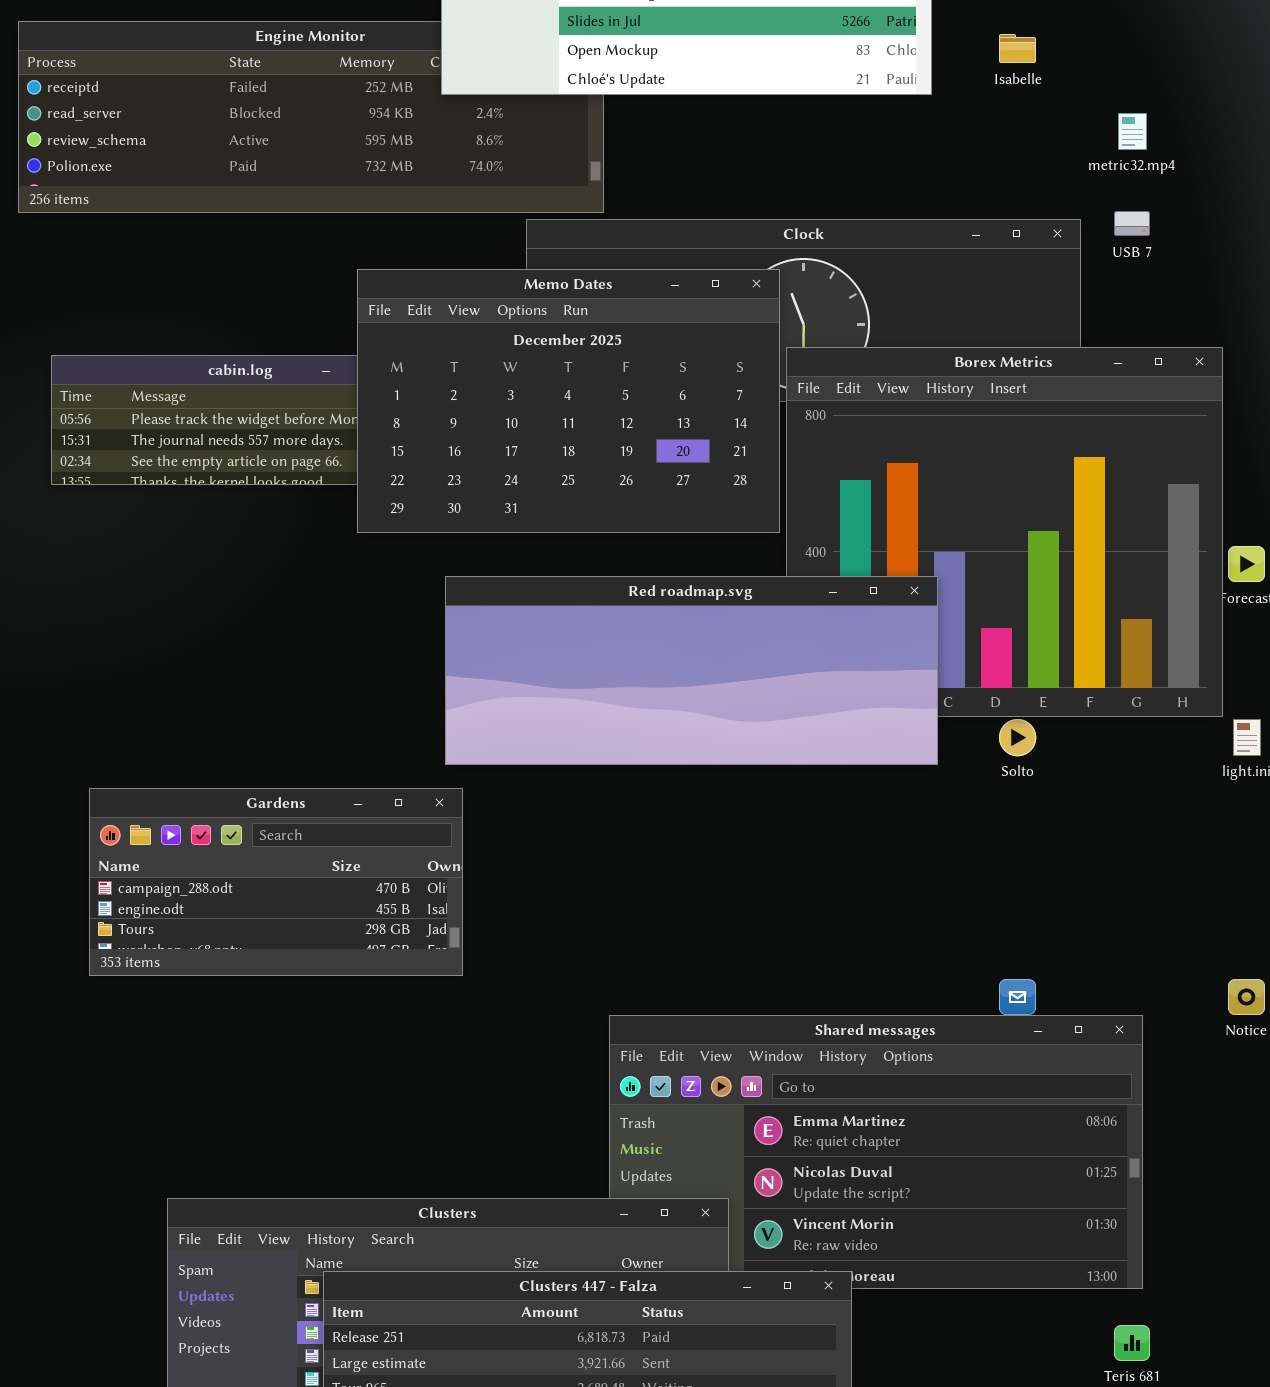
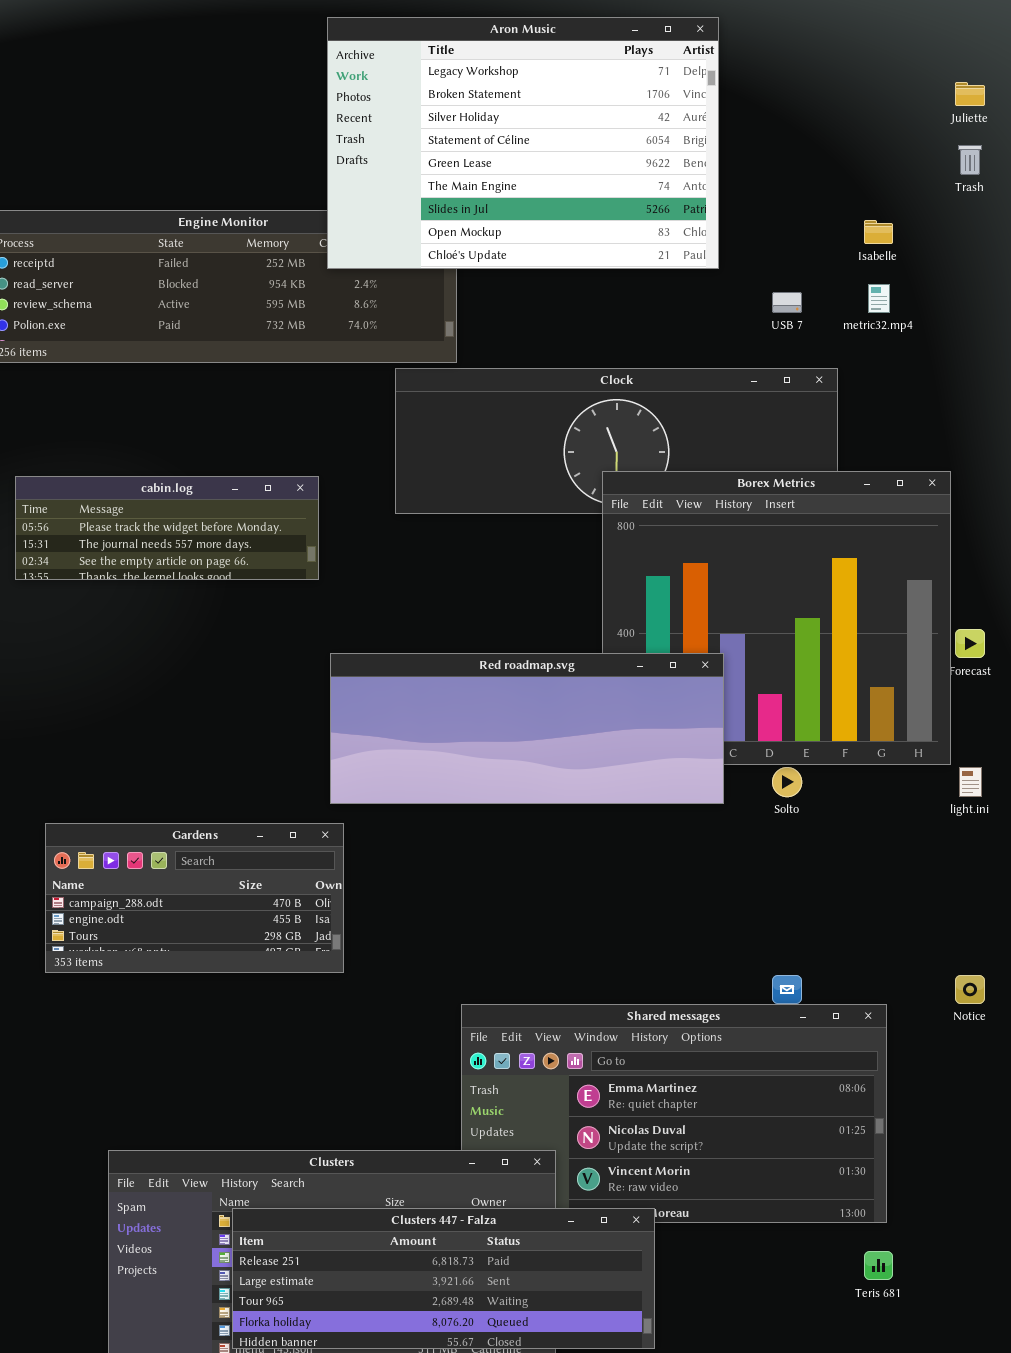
Isabelle: [999,34,1036,63] -> [864,220,893,244], moved
USB 7: [1114,211,1150,236] -> [772,292,802,313], moved
Memo Dates: [357,269,780,533] -> none, closed

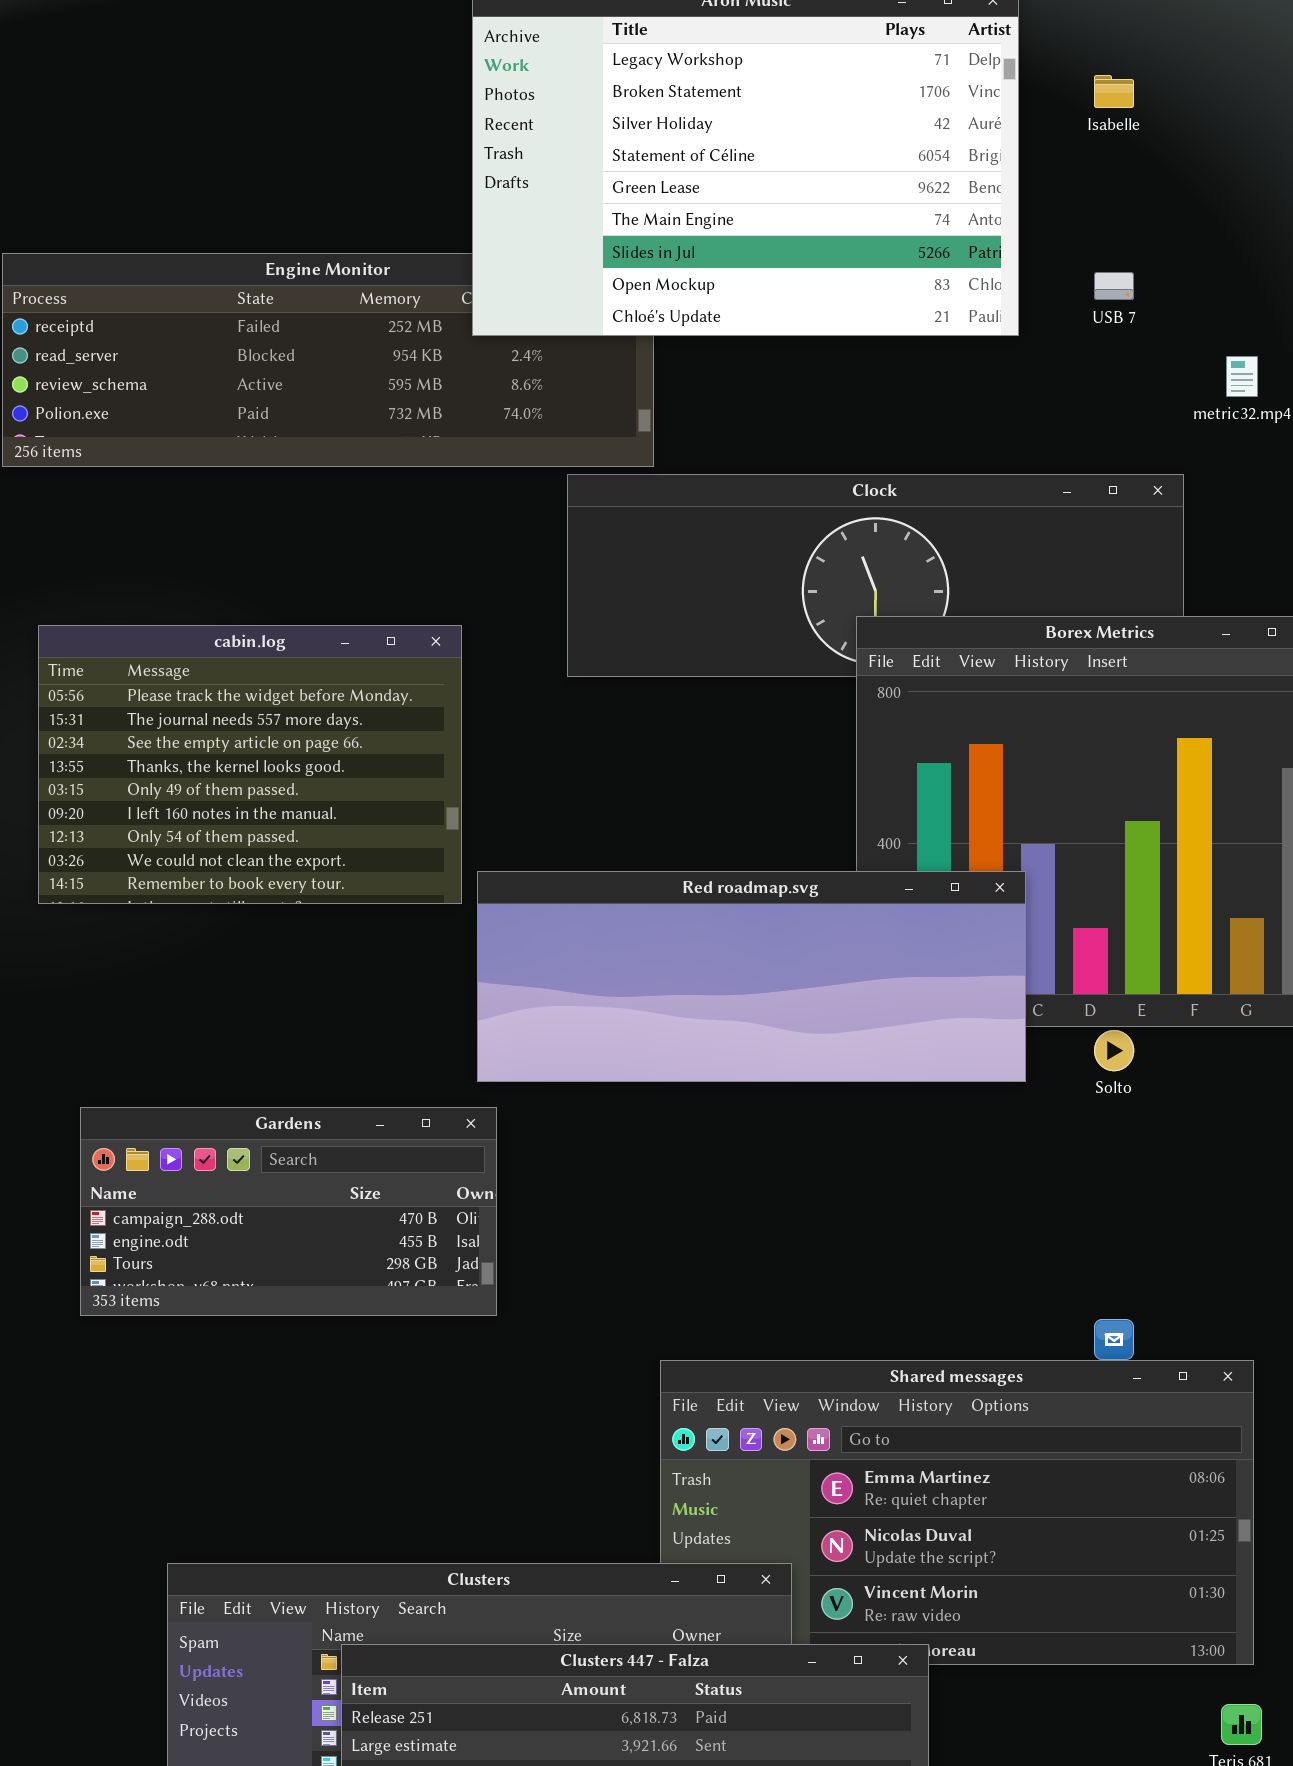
Isabelle: [864,220,893,244] -> [1094,75,1134,108], moved
USB 7: [772,292,802,313] -> [1094,272,1134,300], moved
cabin.log: [15,476,319,580] -> [38,625,462,904], resized

